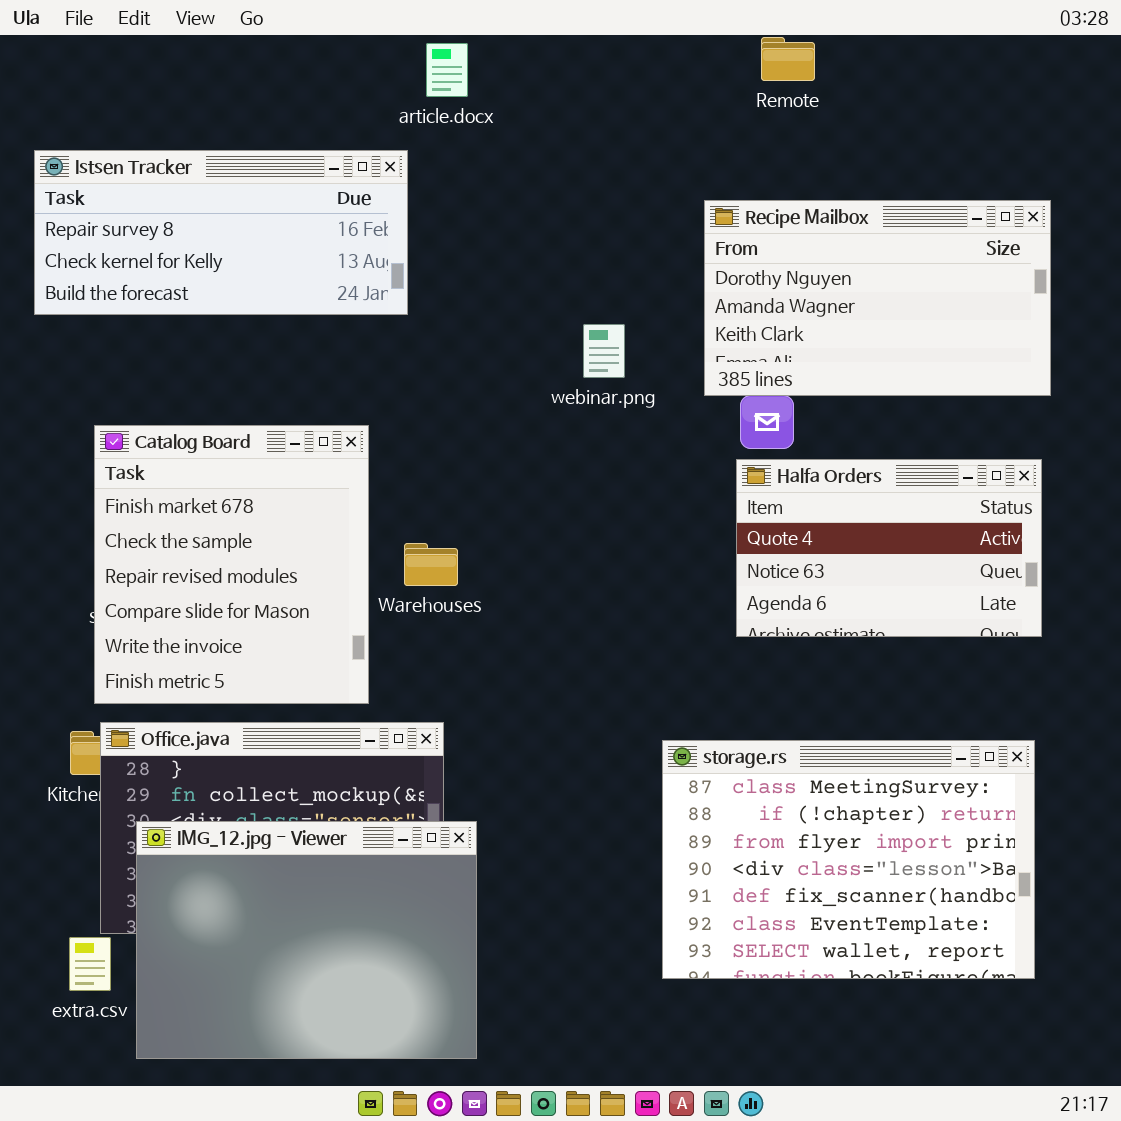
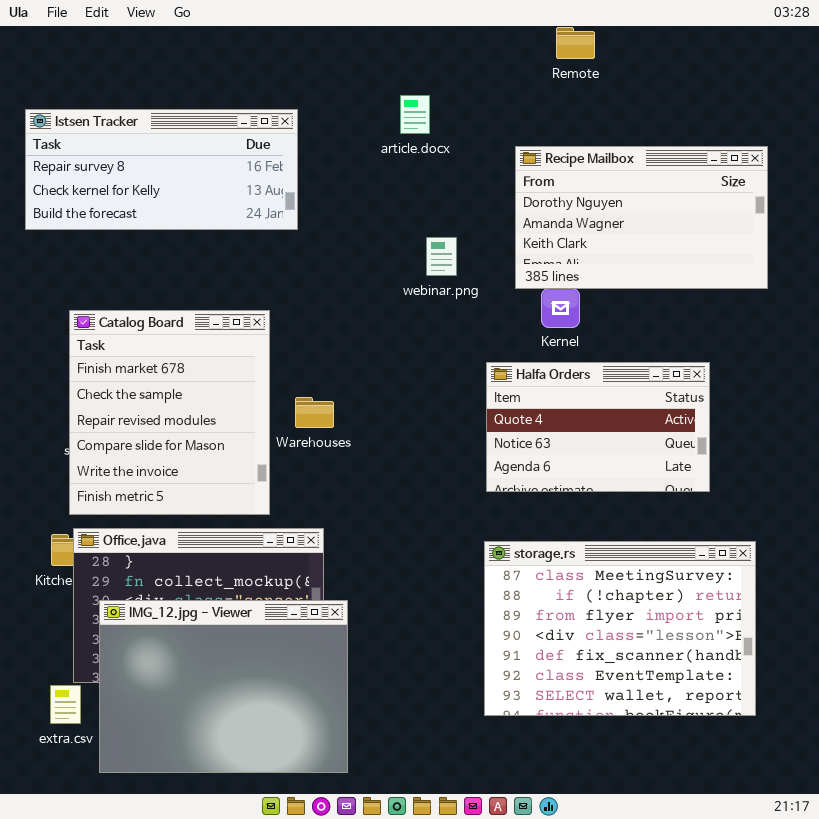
article.docx: [426,43,468,97] -> [400,95,430,134], moved
Halfa Orders: [736,459,1042,637] -> [486,362,710,492], moved

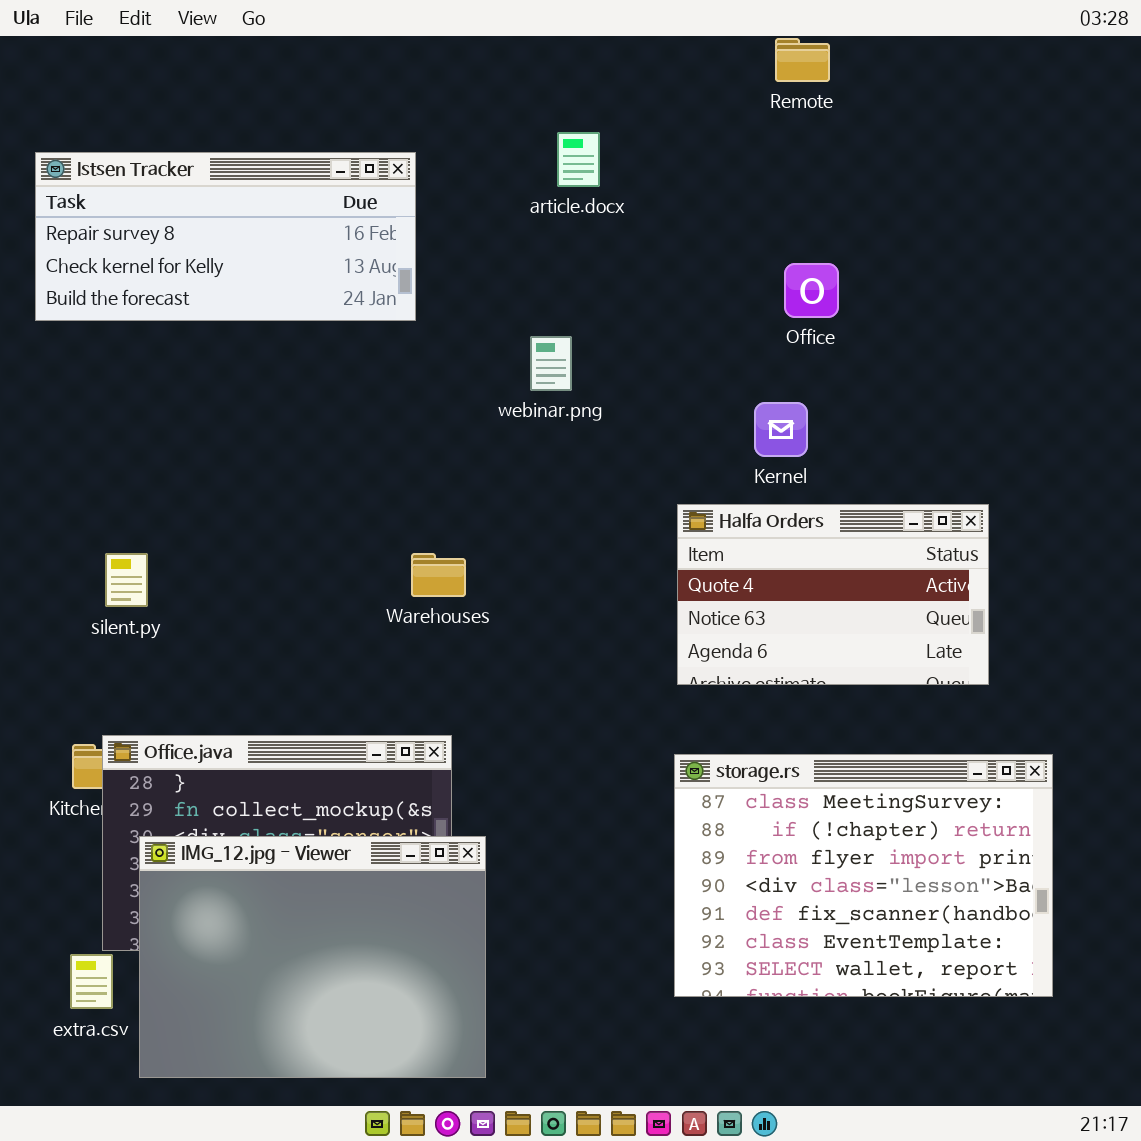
Recipe Mailbox: [515,146,768,289] -> none, closed
webinar.png: [426,237,457,276] -> [530,336,572,391], moved
Catalog Board: [69,310,270,515] -> none, closed

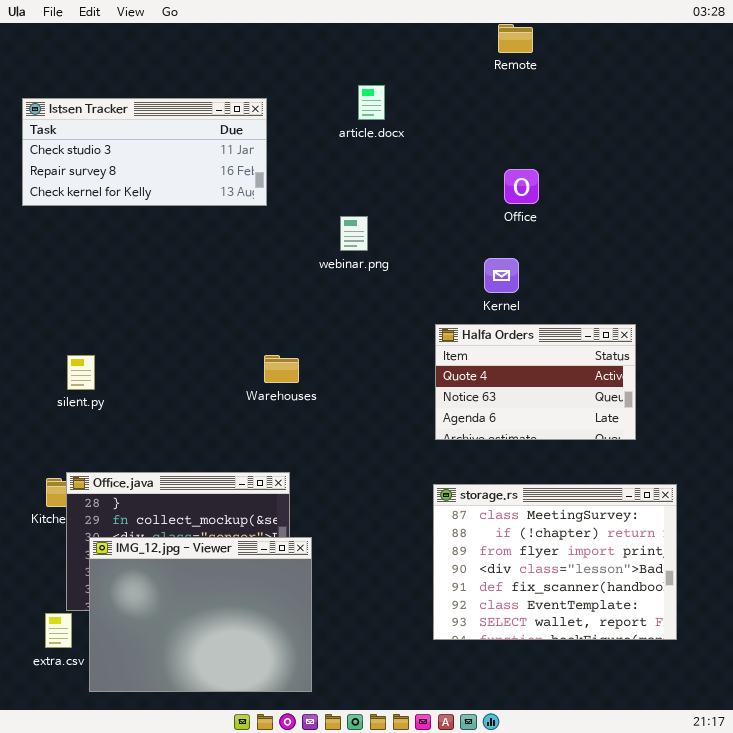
Istsen Tracker: [35,152,416,321] -> [22,98,267,206], scrolled up 1 row

